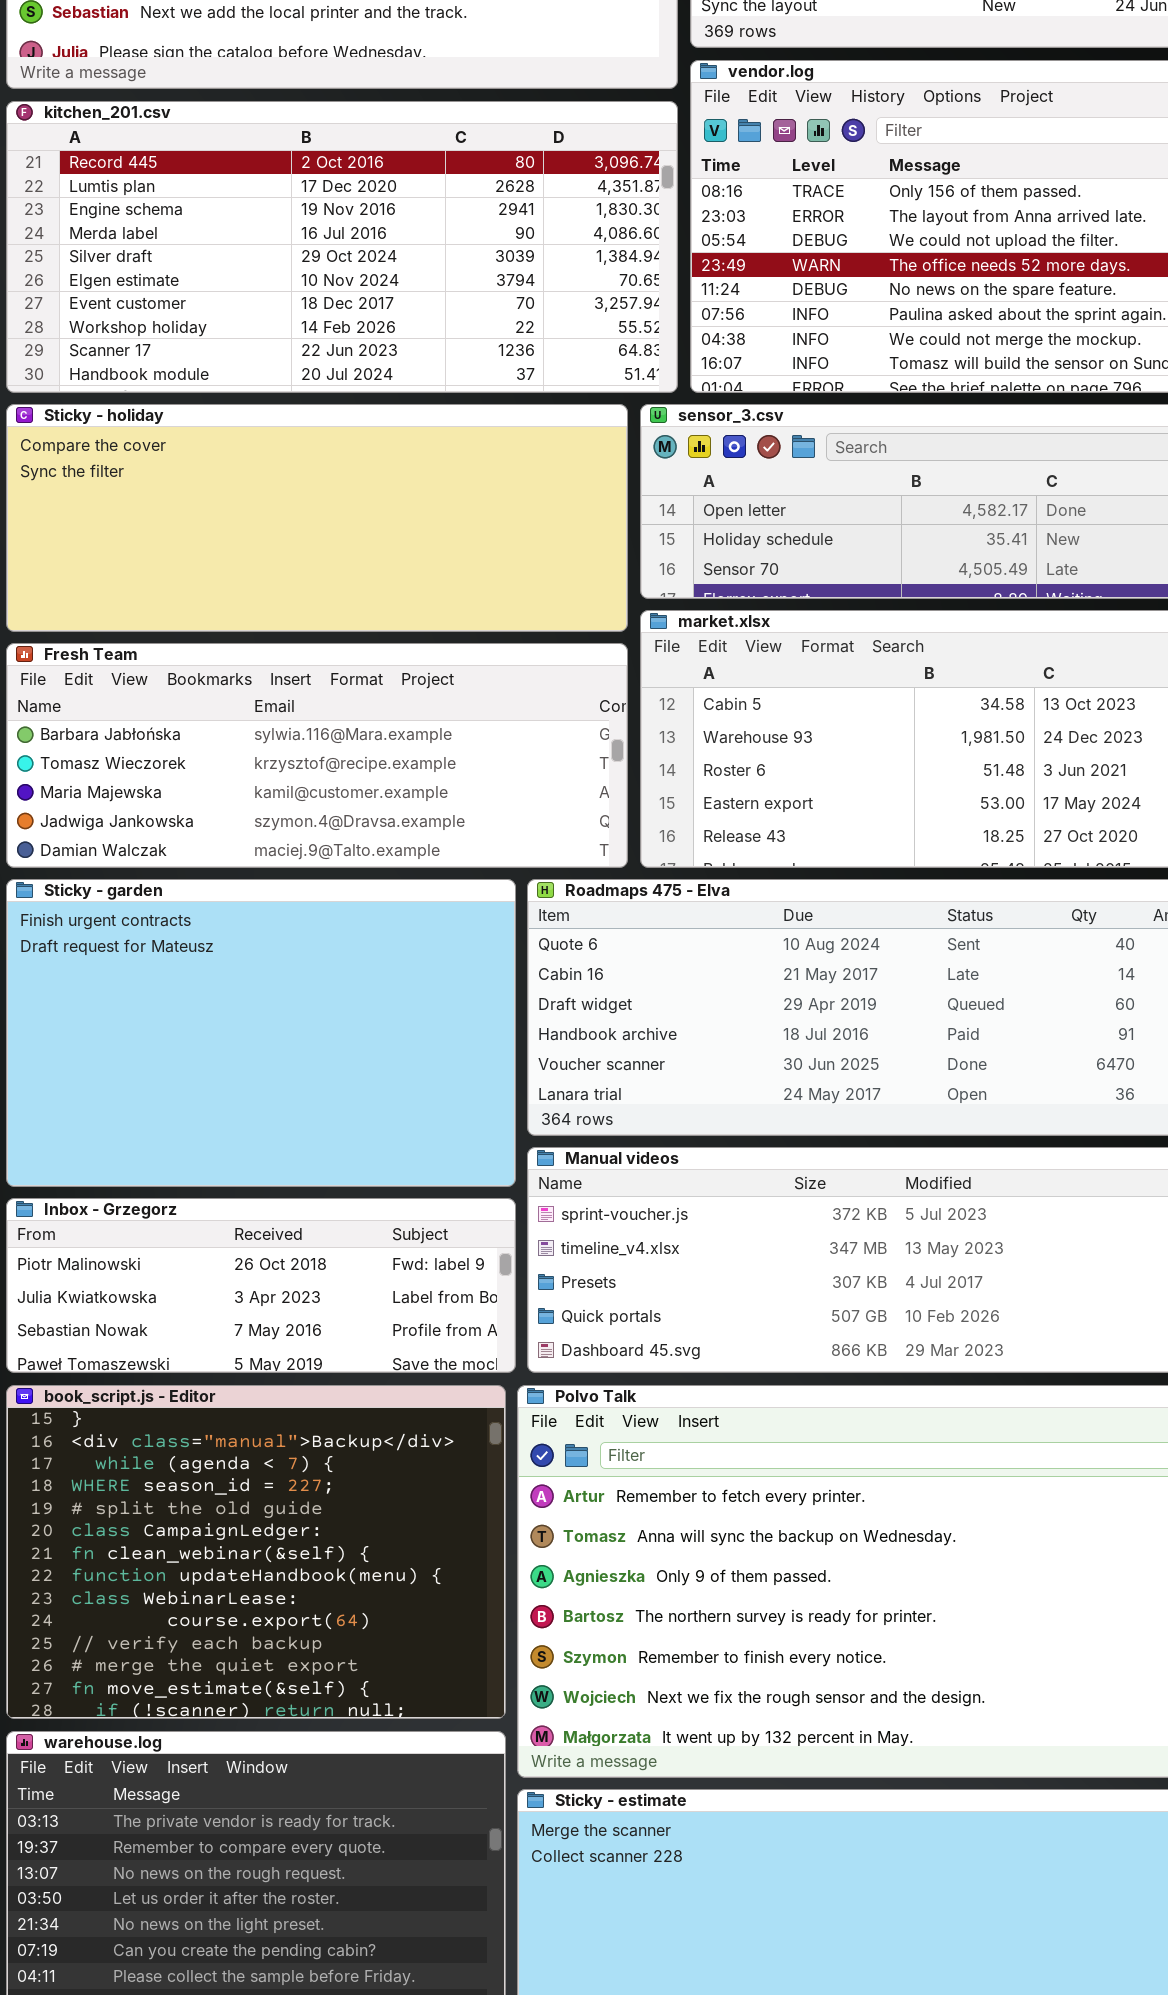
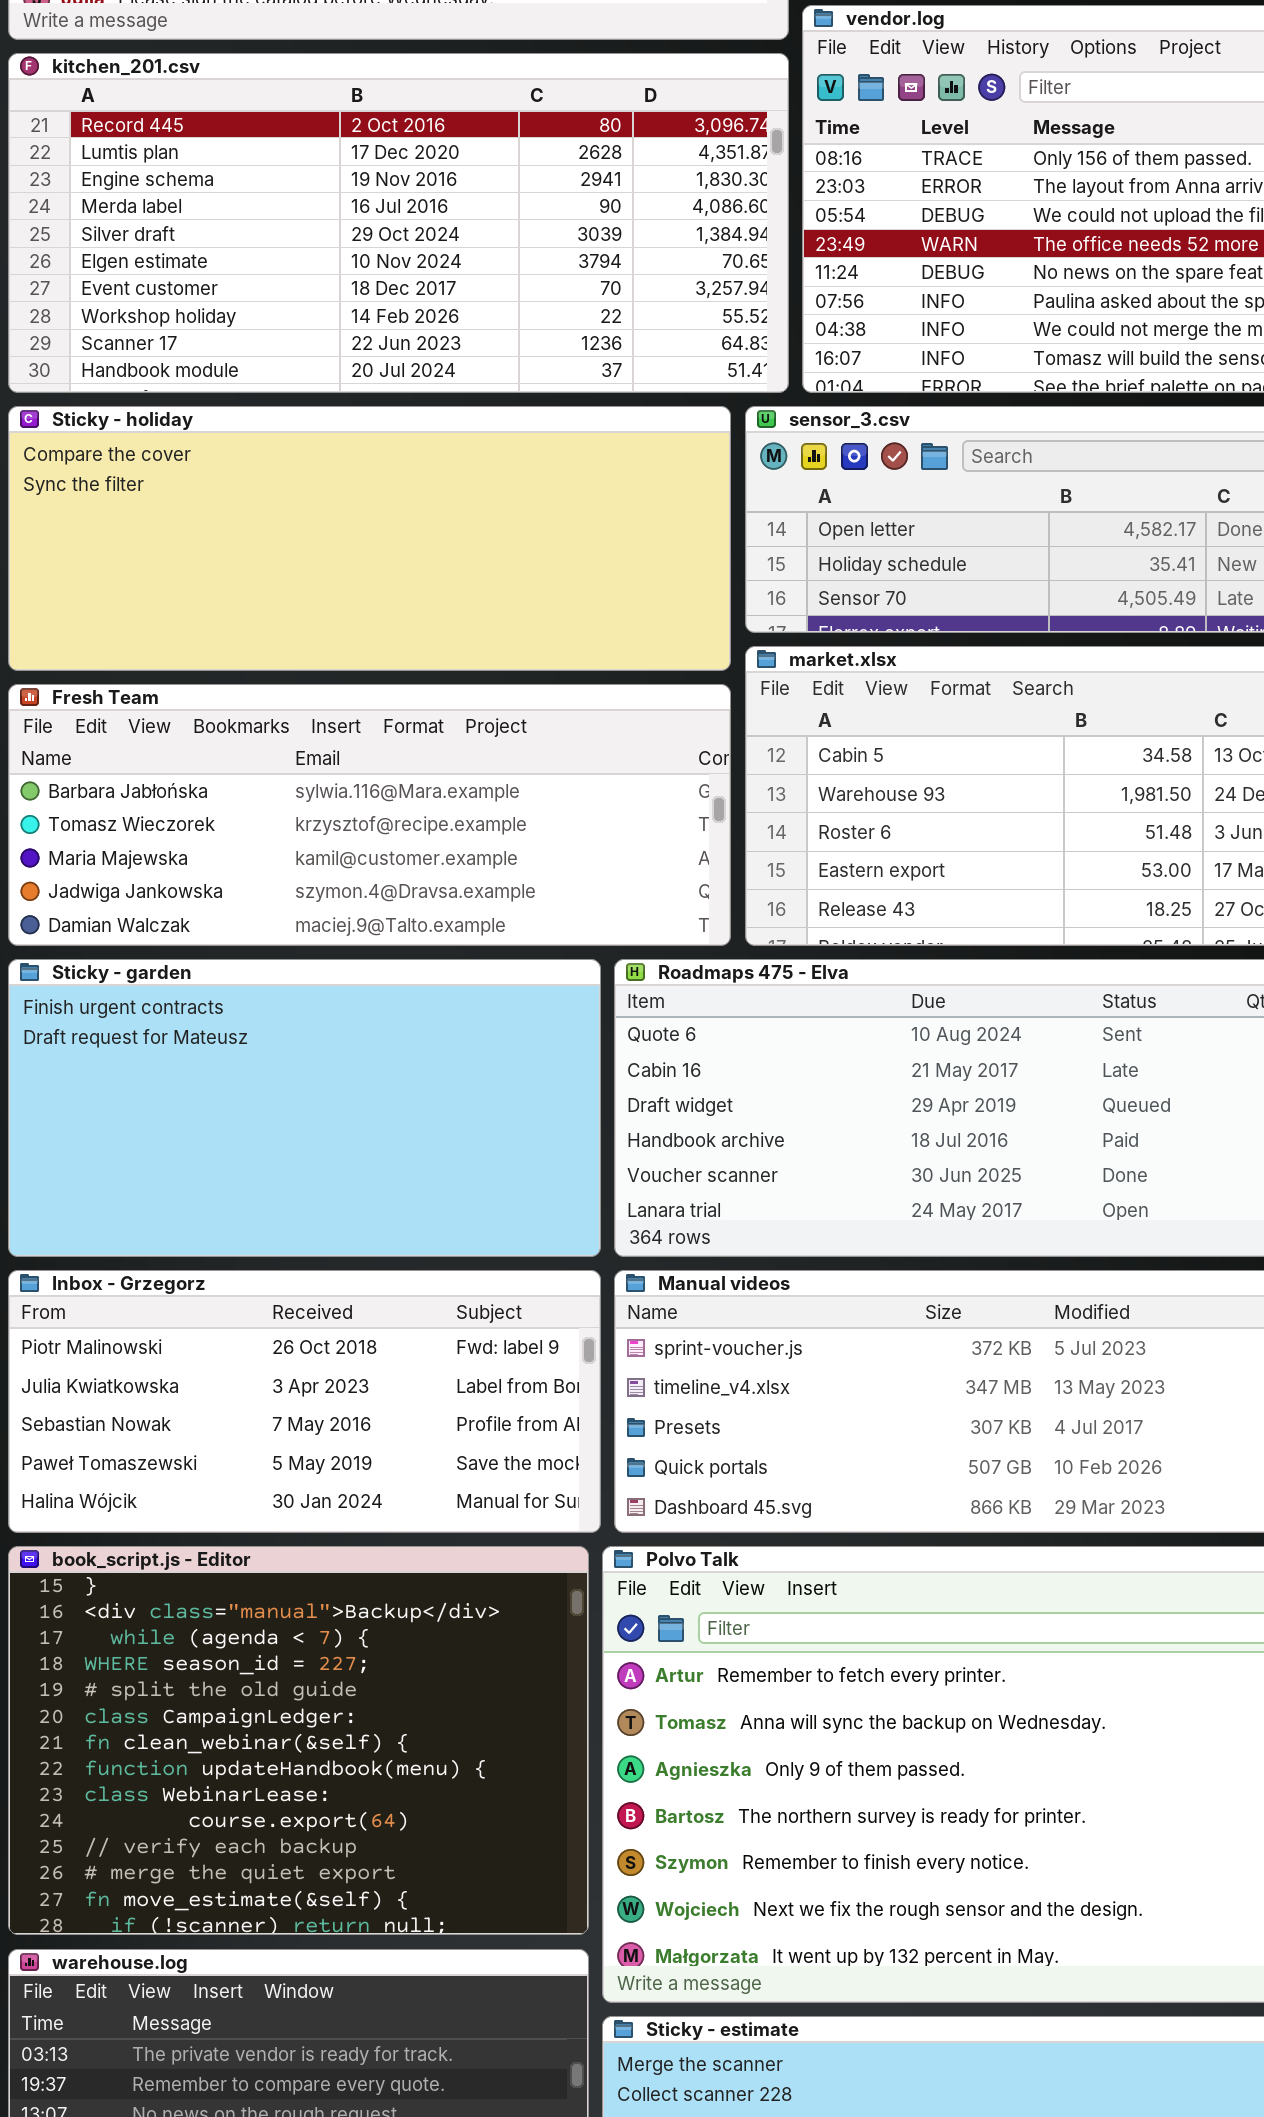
Sticky - garden: [6,879,516,1187] -> [8,959,601,1257], resized
Inbox - Grzegorz: [6,1198,516,1373] -> [8,1270,601,1533], resized

